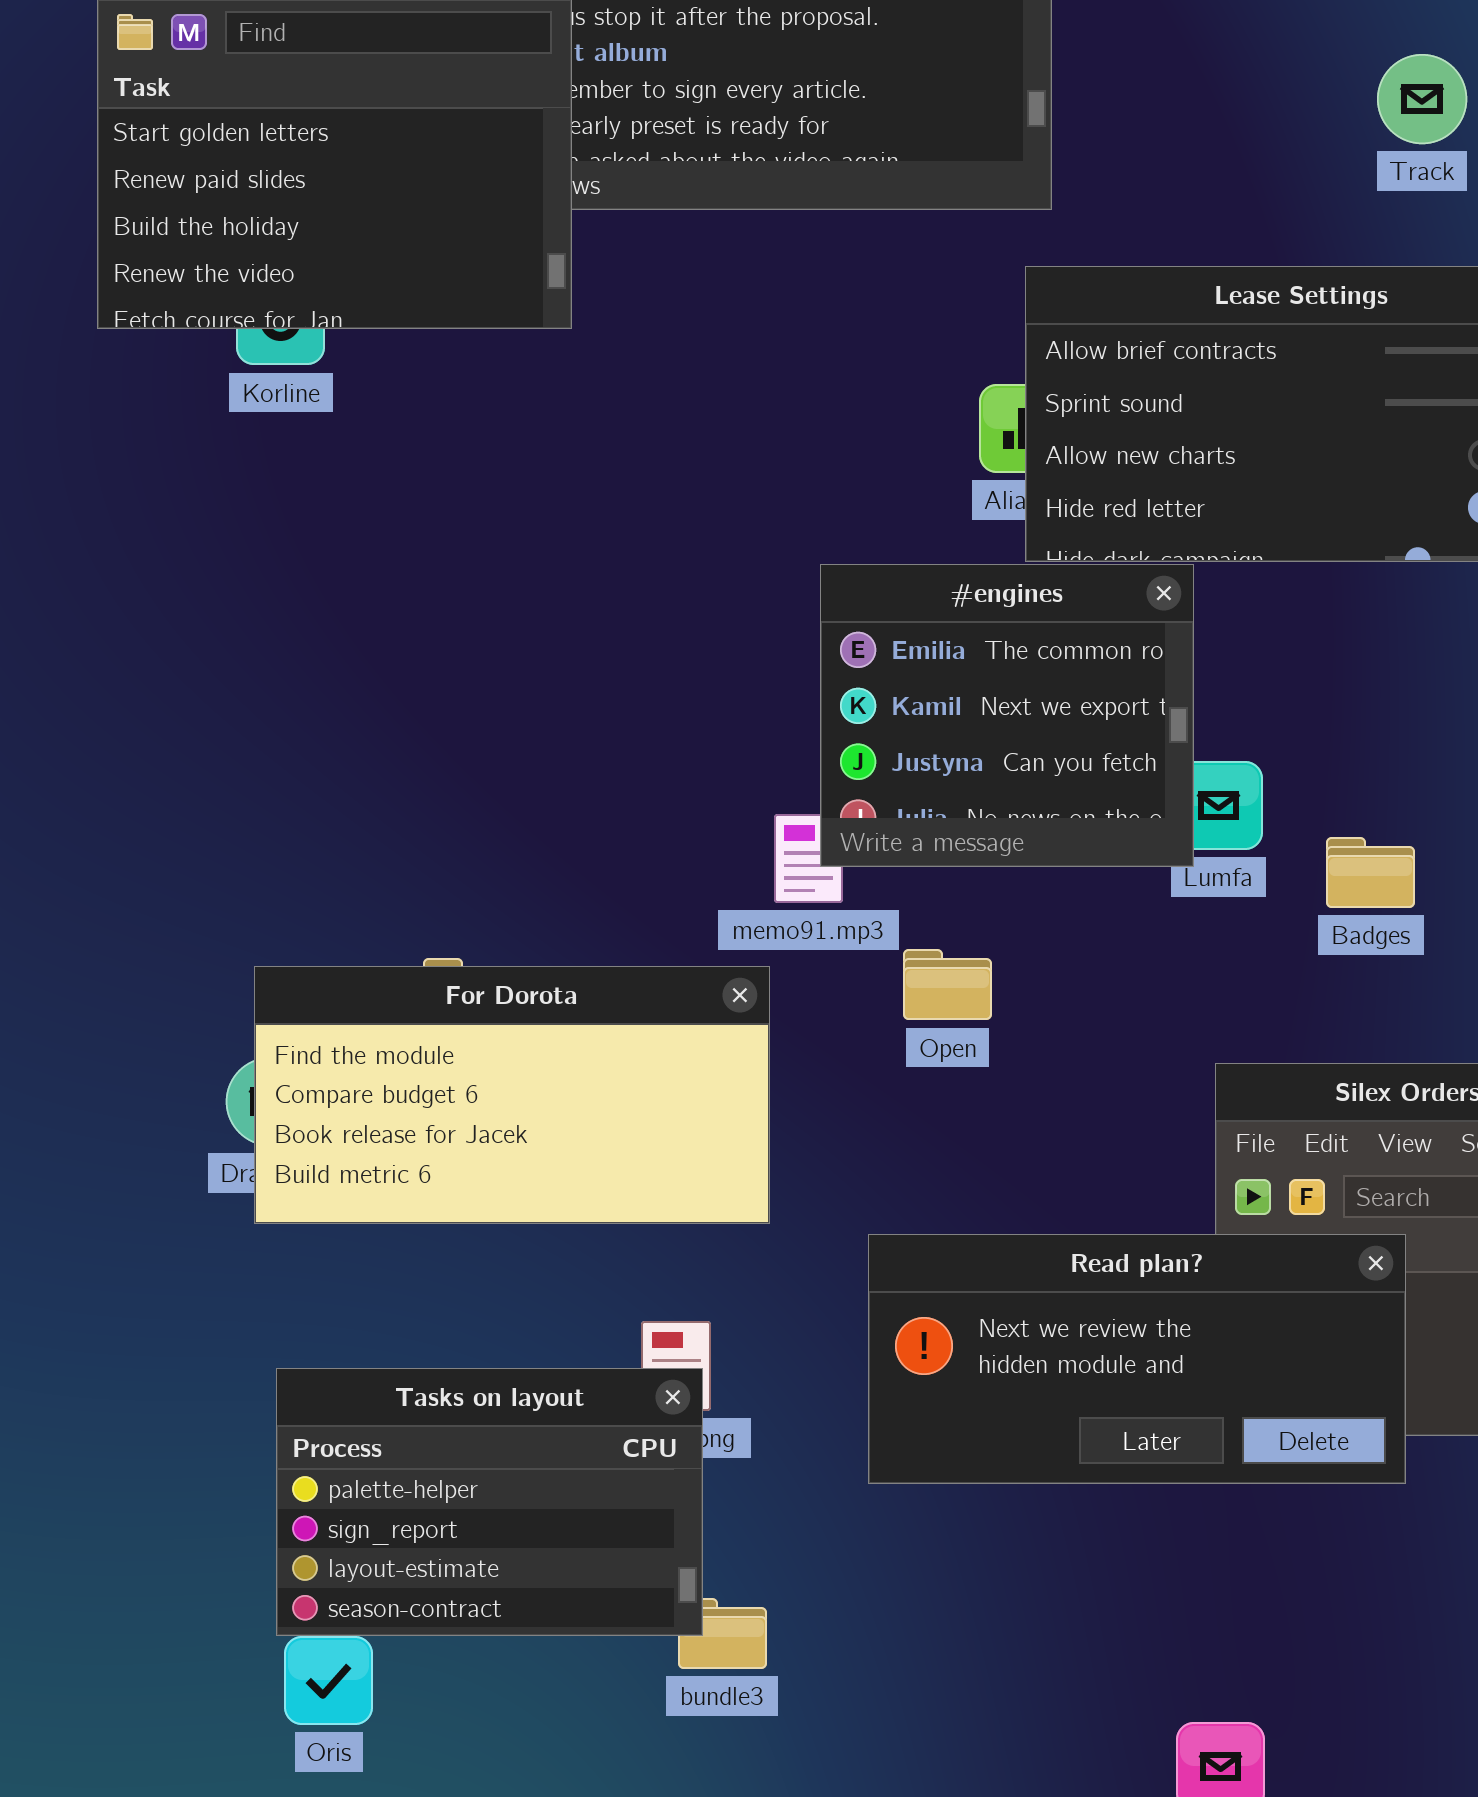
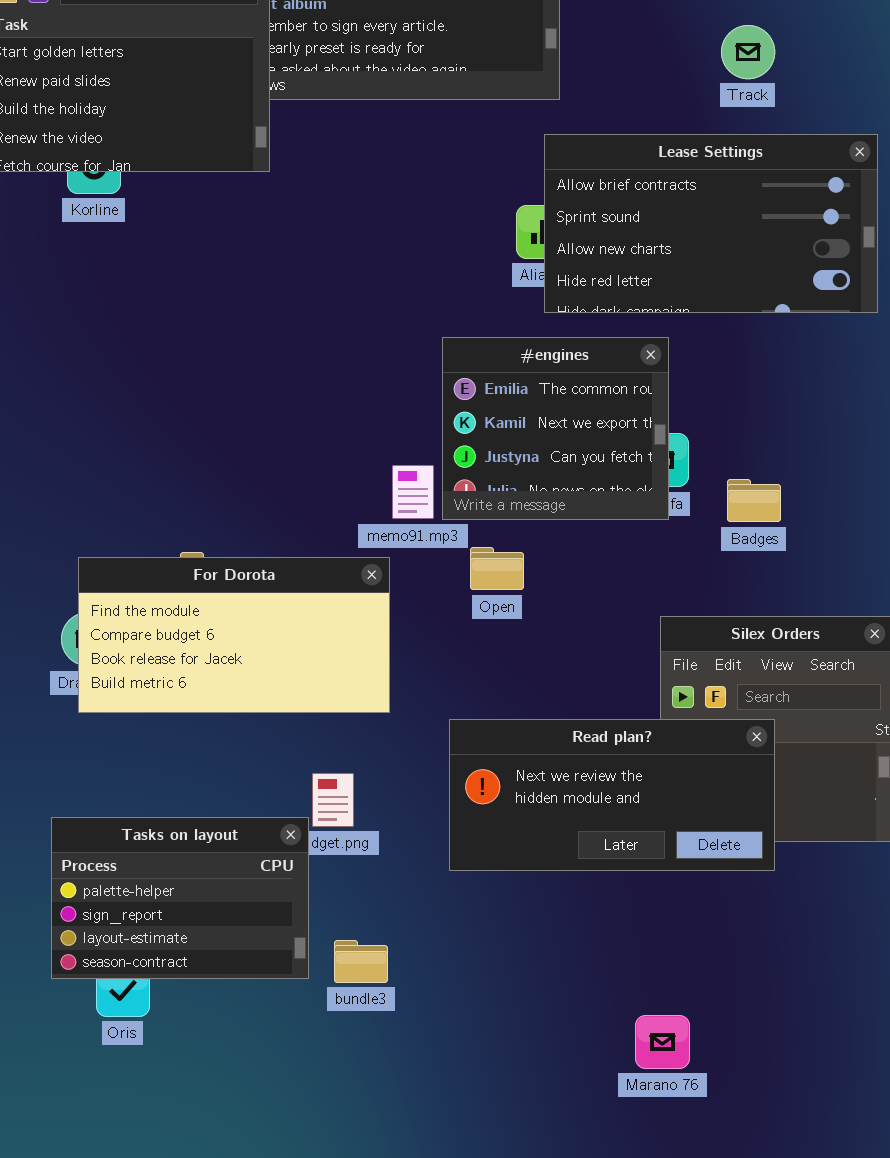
Track: [1377,54,1467,144] -> [721,25,775,79], moved
#engines: [820,564,1194,867] -> [442,337,669,520], moved
Tasks on layout: [276,1368,703,1636] -> [51,817,309,979], moved

